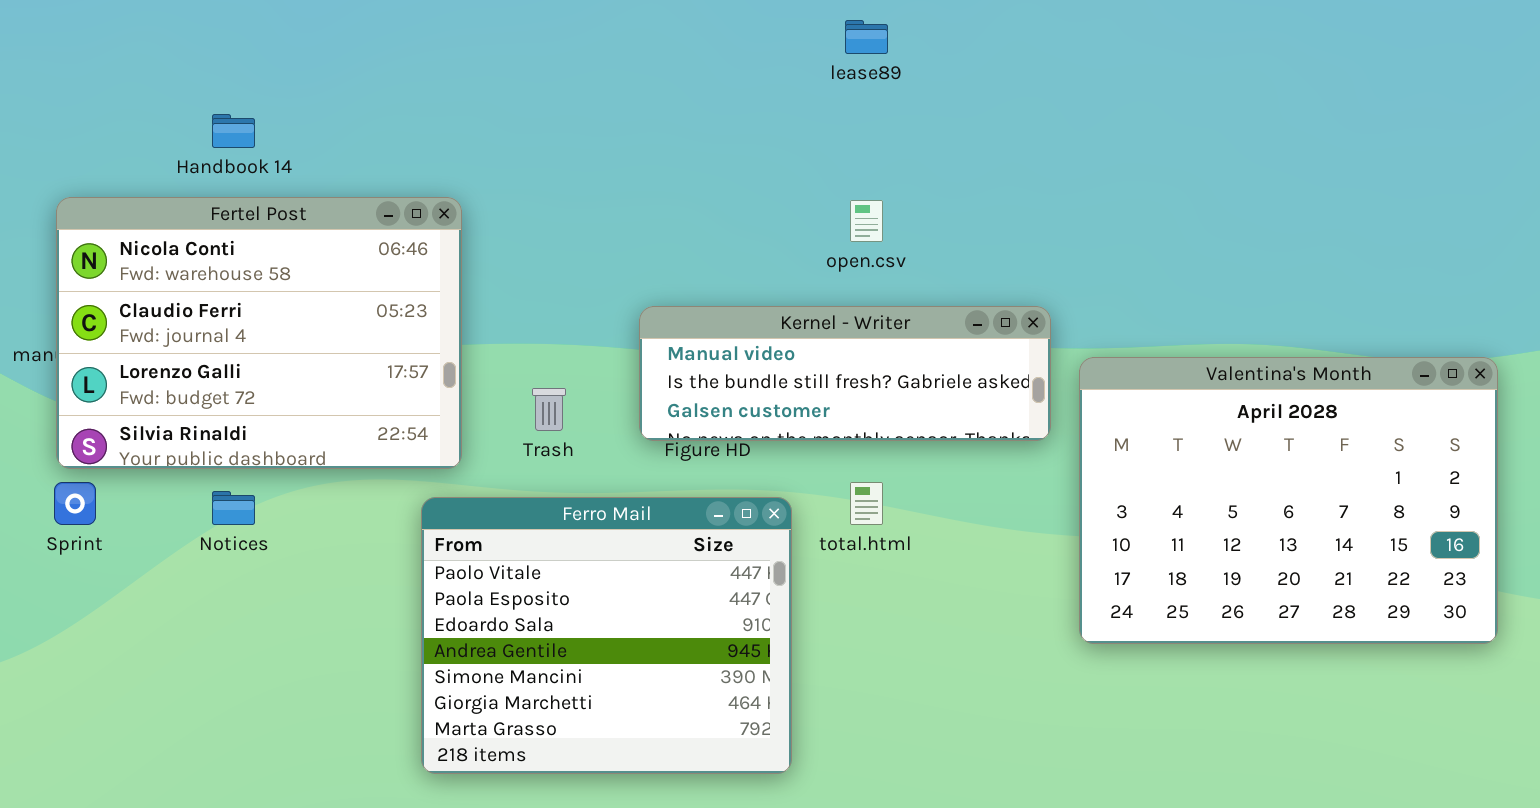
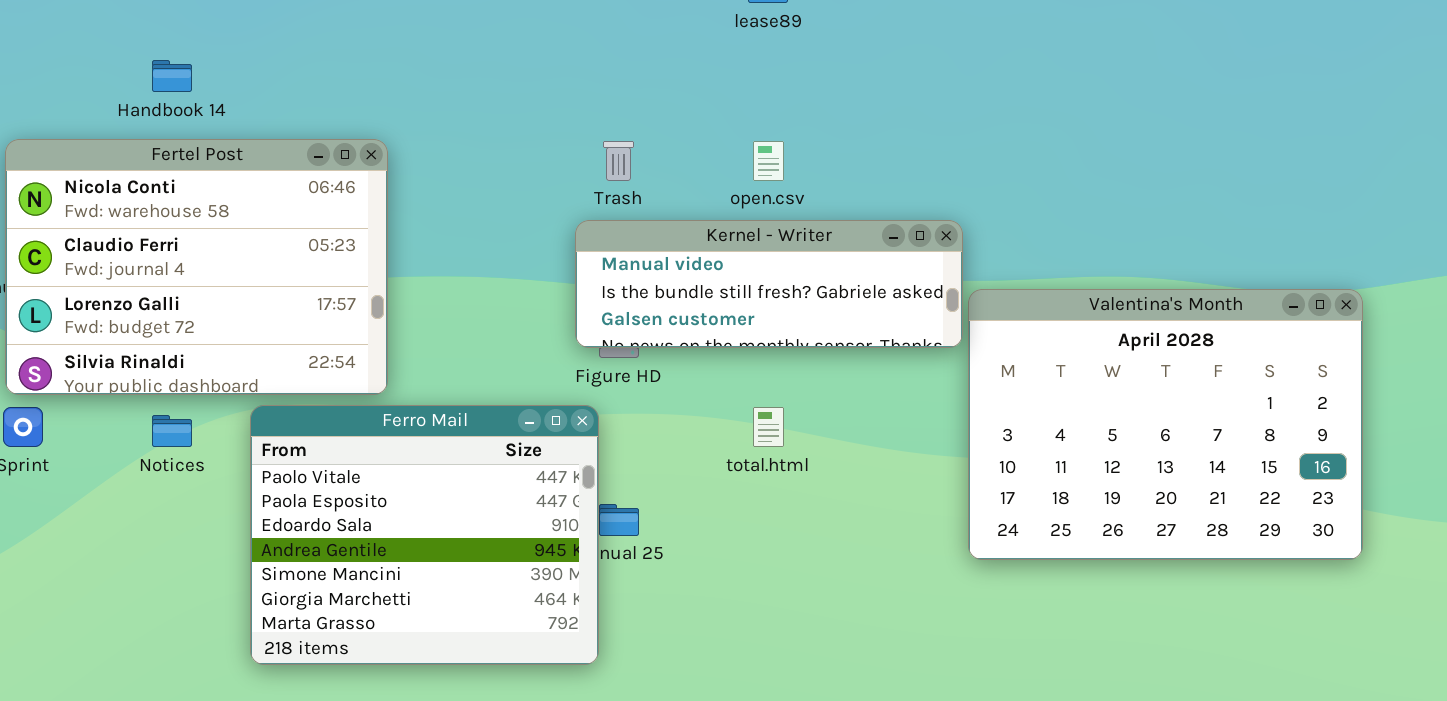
Kernel - Writer: [639,306,1051,441] -> [575,220,963,348], moved
Trash: [532,388,566,431] -> [603,141,634,181], moved
Ferro Mail: [421,497,792,774] -> [250,405,599,665], moved

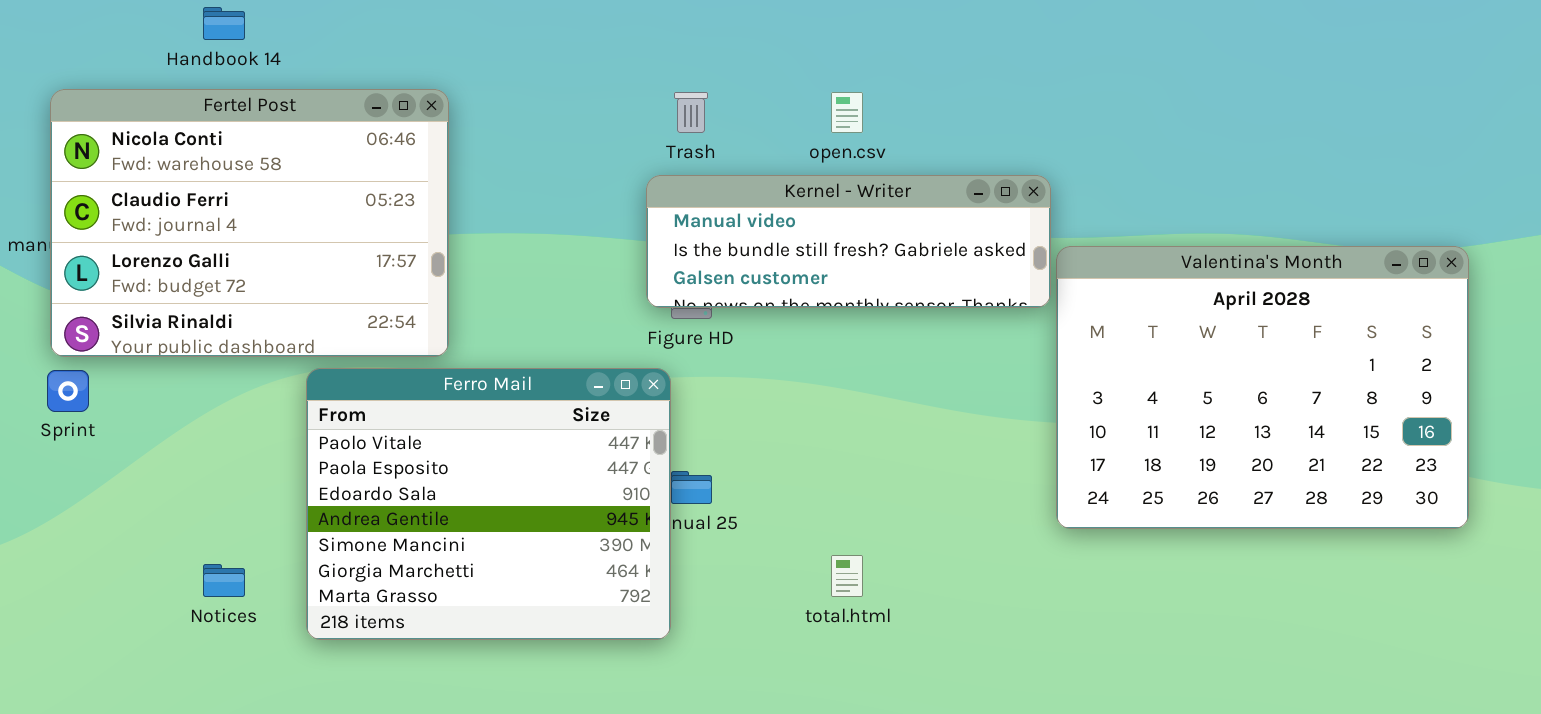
total.html: [753,407,784,447] -> [831,555,863,597], moved
Notices: [152,415,192,447] -> [203,564,245,597], moved

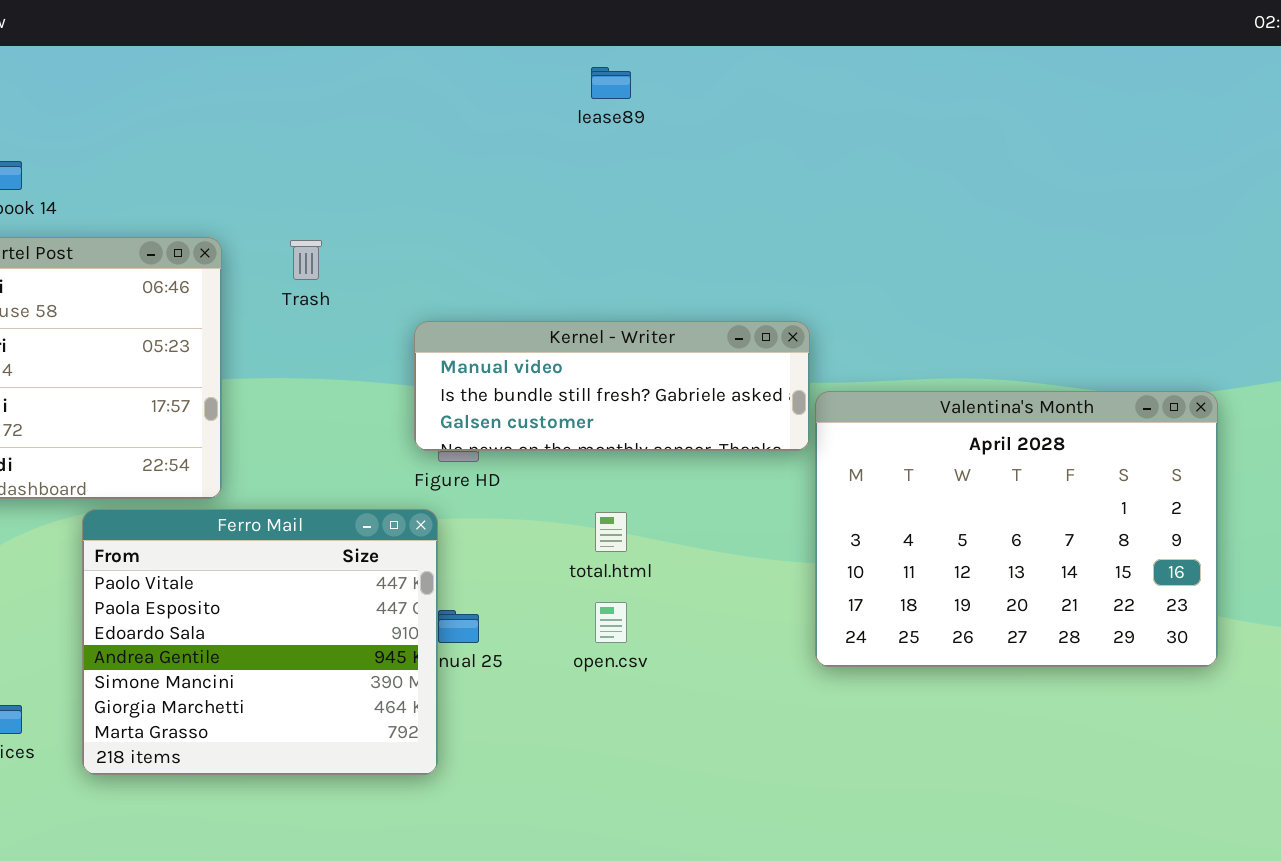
Trash: [674,92,708,133] -> [290,240,322,280], moved
open.csv: [831,92,863,133] -> [595,602,627,643], moved
total.html: [831,555,863,597] -> [595,512,627,552], moved

